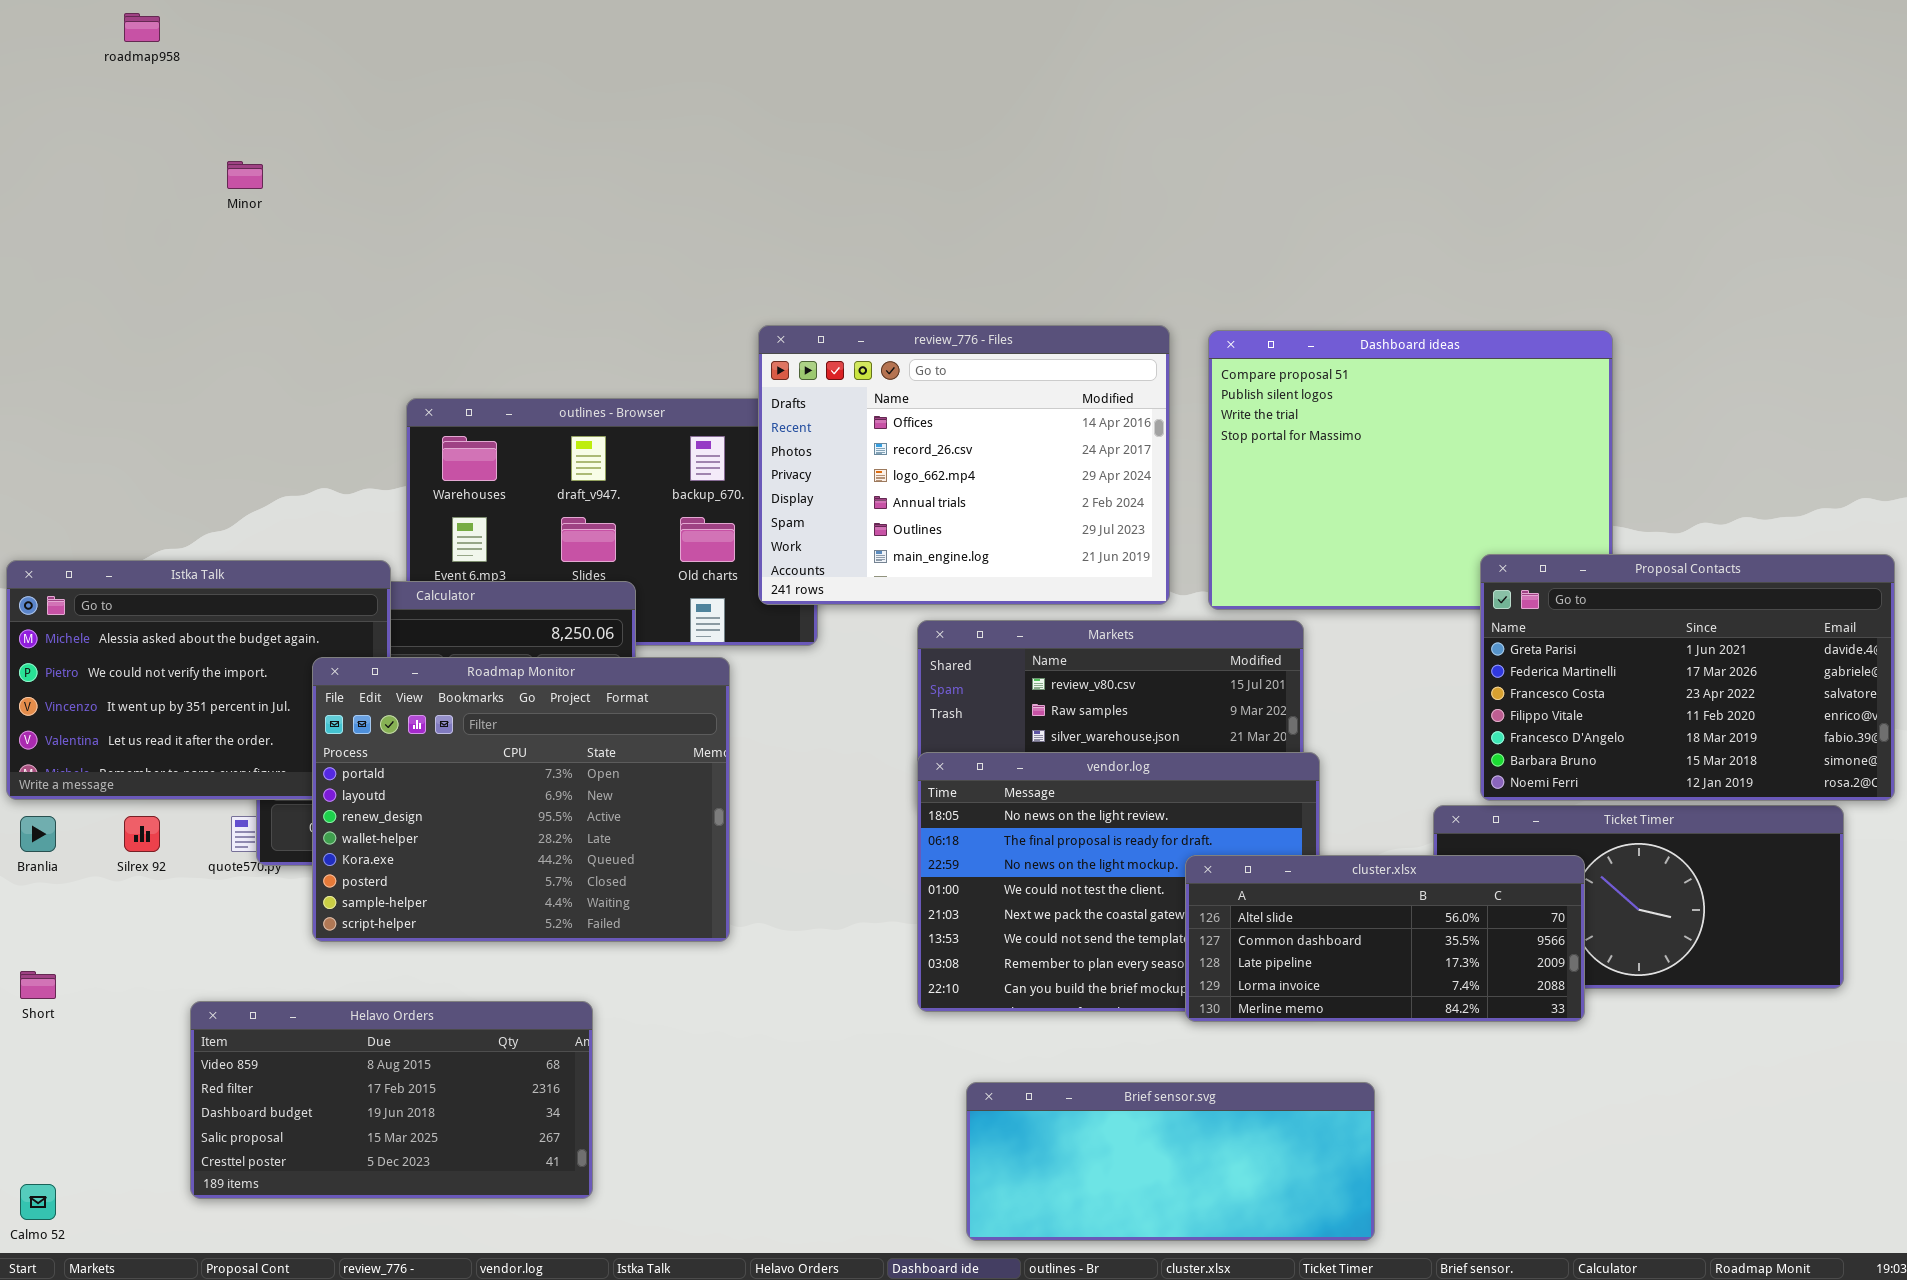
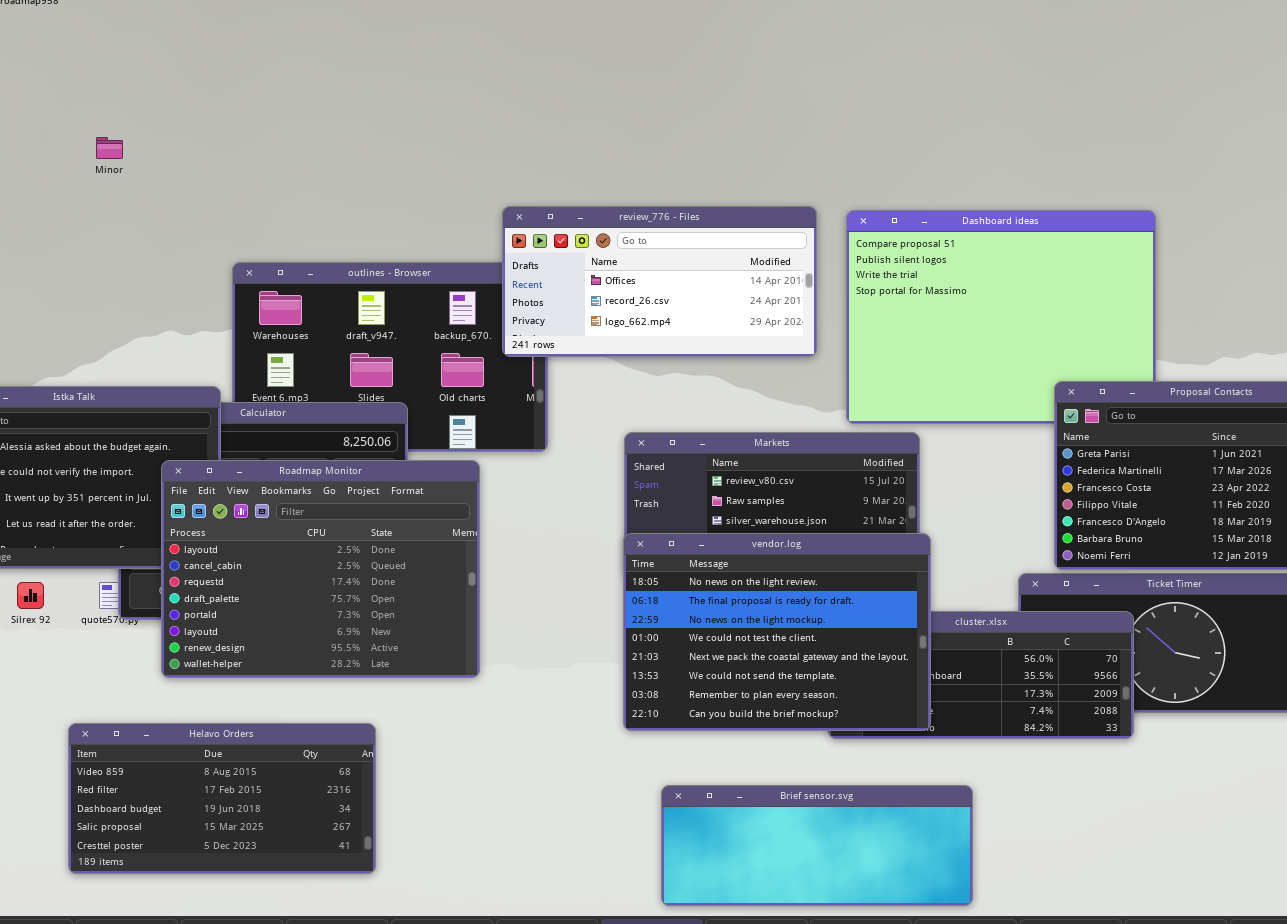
Minor: [227,161,263,189] -> [96,137,123,159], moved
review_776 - Files: [758,325,1170,605] -> [502,206,817,357], resized
Roadmap Monitor: [312,657,730,942] -> [161,460,480,678], scrolled up 4 rows
vendor.log: [917,752,1320,1012] -> [623,533,931,731], raised

